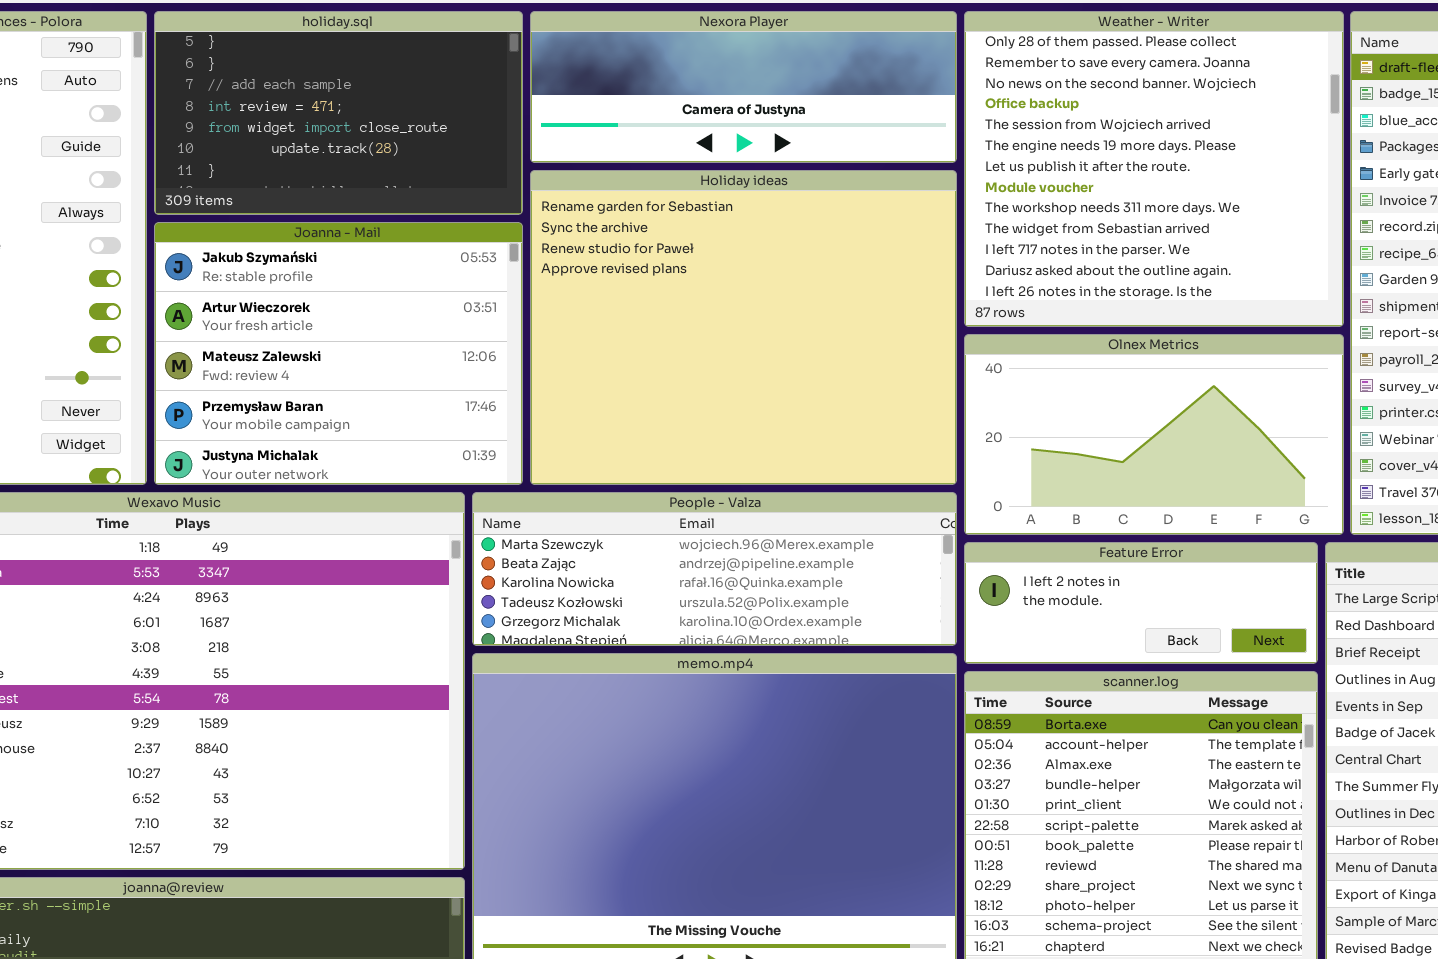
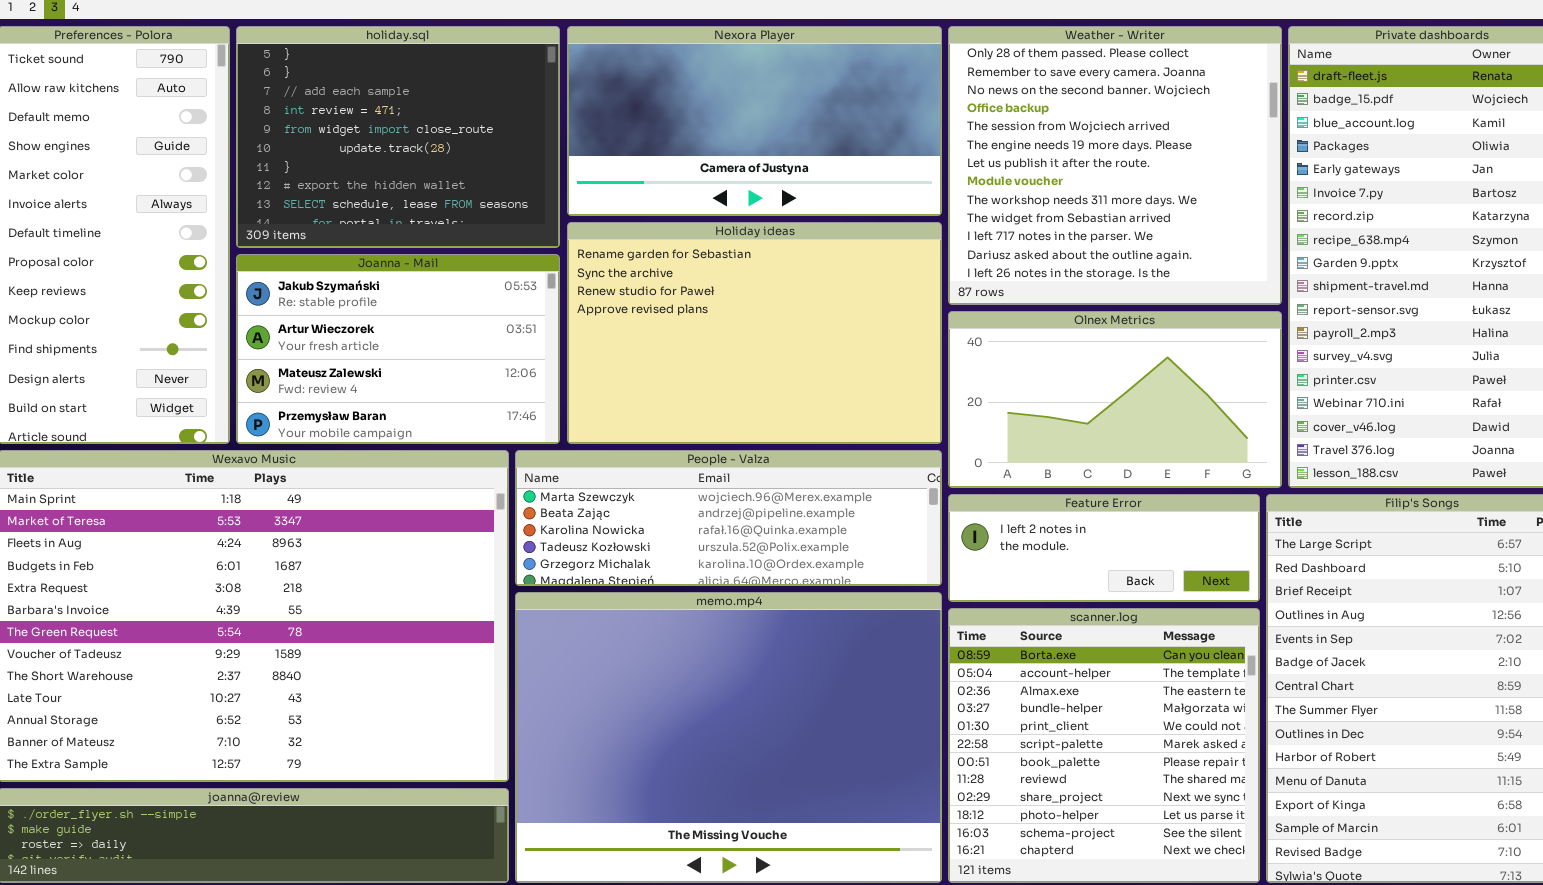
holiday.sql: [154,11,523,215] -> [236,26,560,248], resized
Nexora Player: [530,11,957,163] -> [567,26,942,216], resized
Holiday ideas: [530,170,957,485] -> [567,222,942,444], resized
Joanna - Mail: [154,222,523,485] -> [236,254,560,444], resized

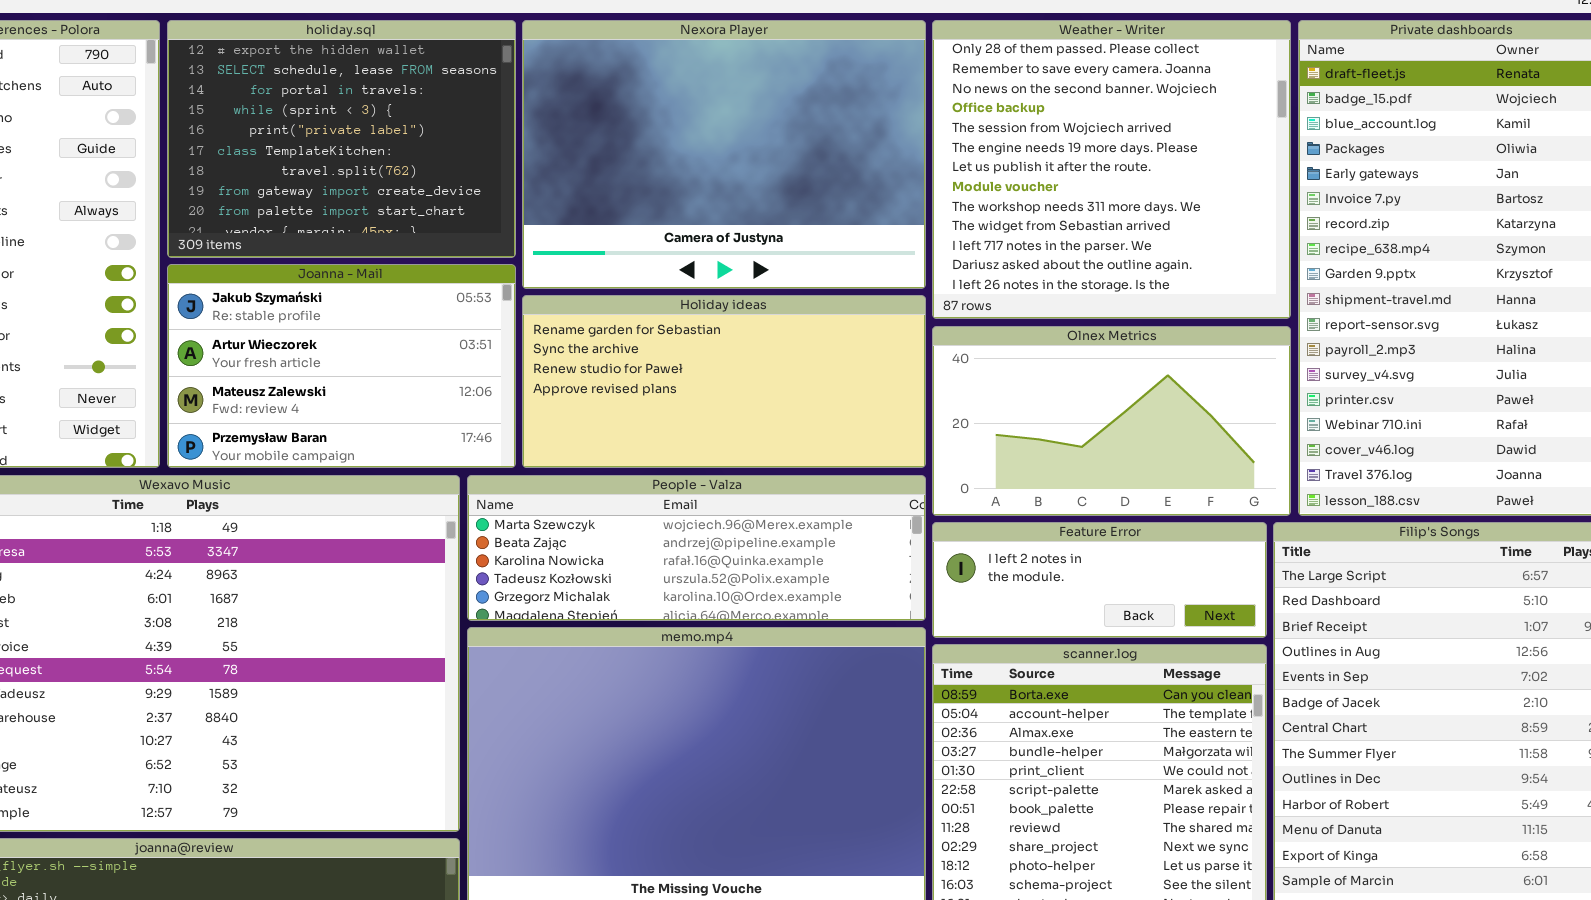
holiday.sql: [236,26,560,248] -> [167,20,516,258], scrolled down 7 rows
Nexora Player: [567,26,942,216] -> [522,20,926,289], resized
Holiday ideas: [567,222,942,444] -> [522,295,926,468], resized

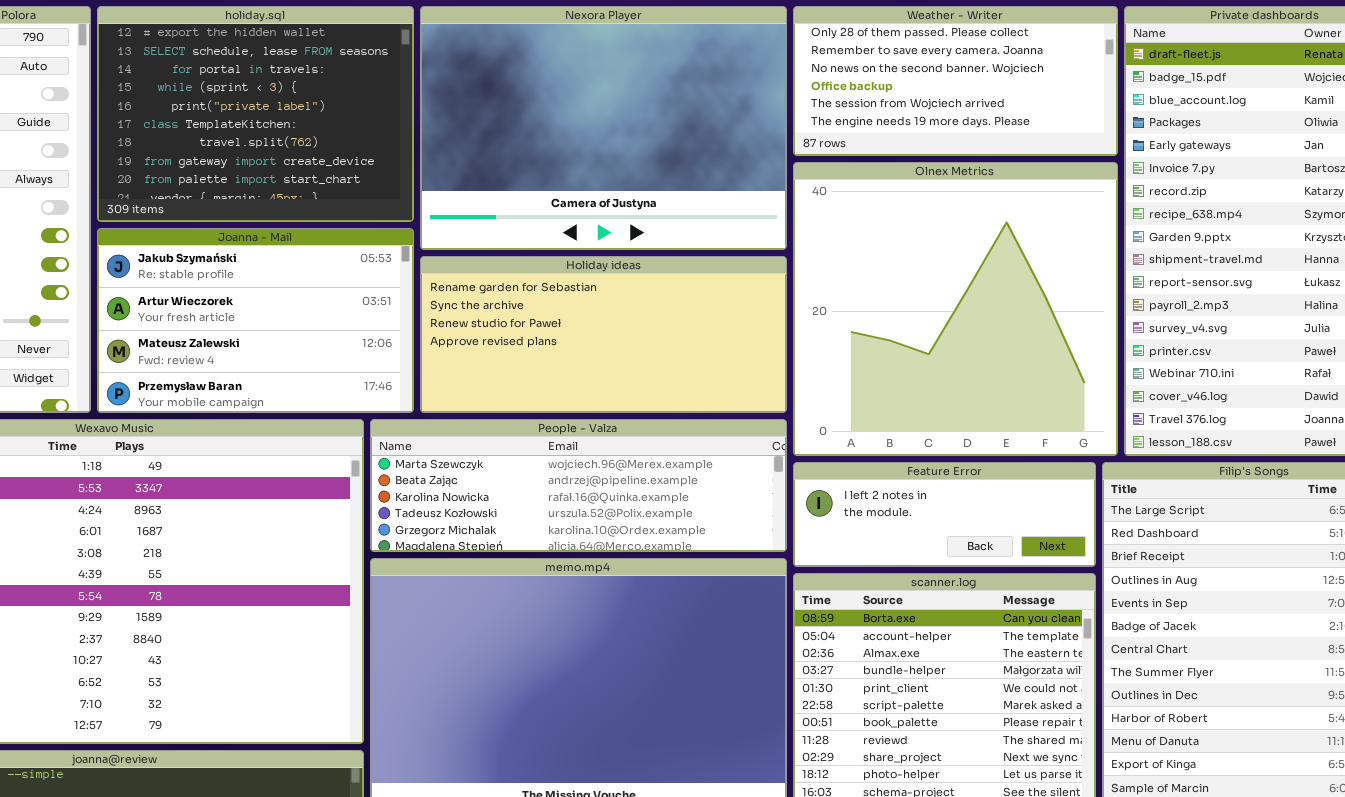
Weather - Writer: [932,20,1291,319] -> [793,6,1118,156], resized
Olnex Metrics: [932,326,1291,516] -> [793,162,1118,456], resized

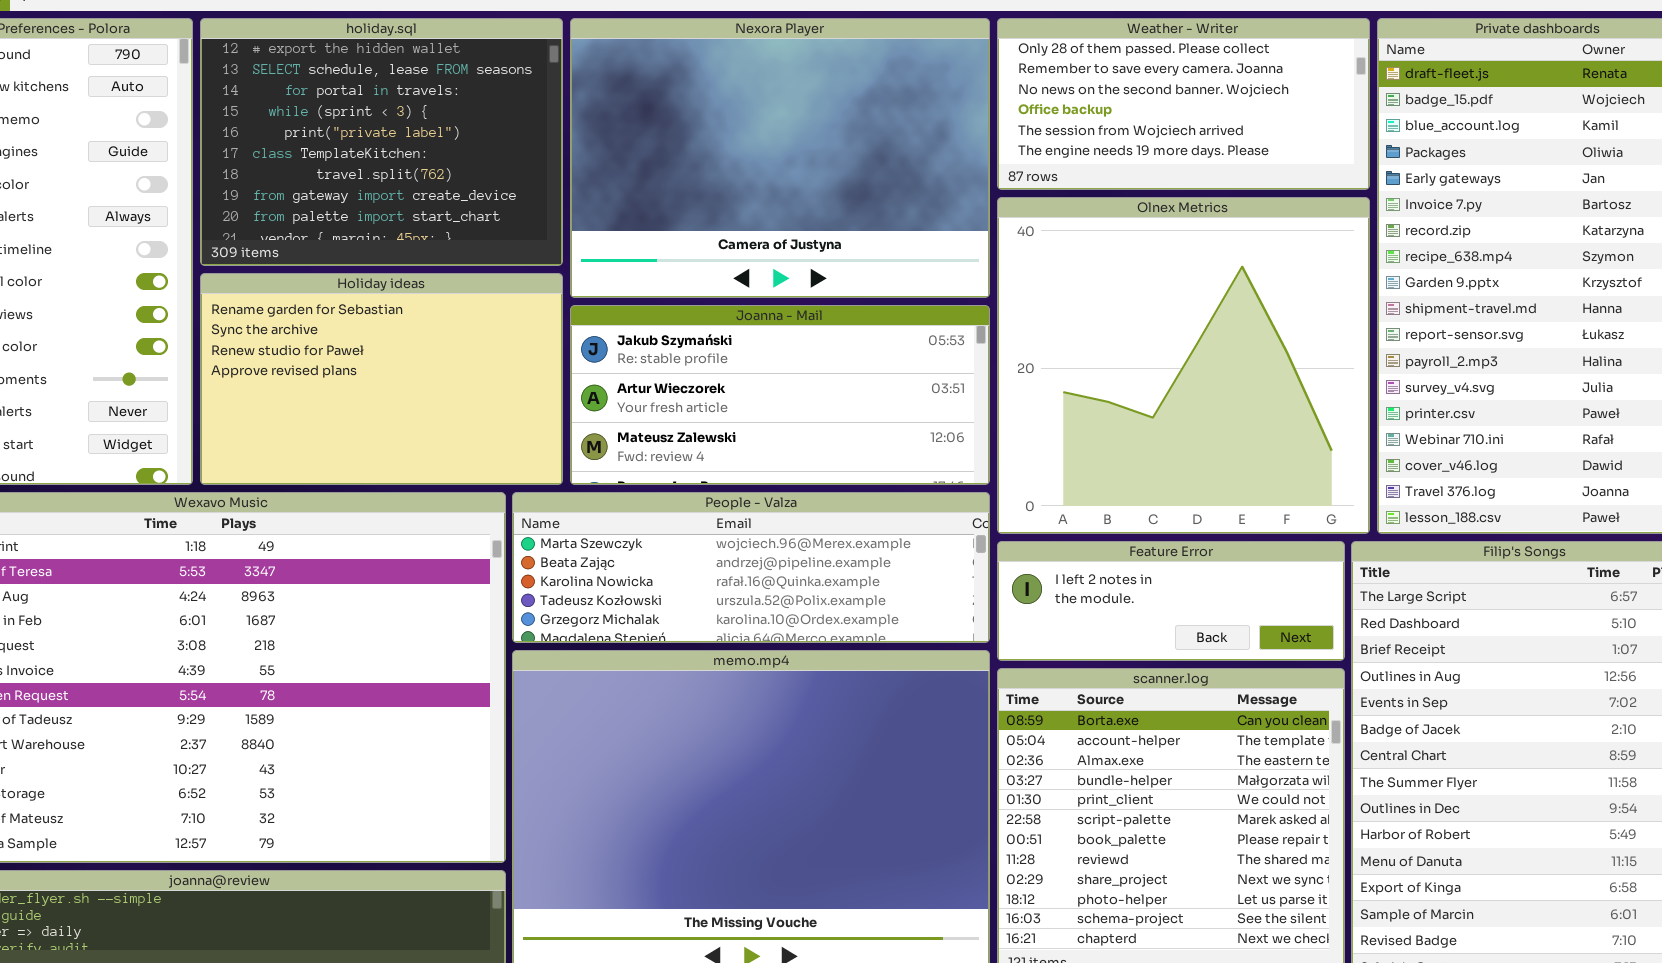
Joanna - Mail: [97,228,414,413] -> [570,305,990,485], moved, resized
Holiday ideas: [420,256,787,413] -> [200,273,563,485], moved, resized

